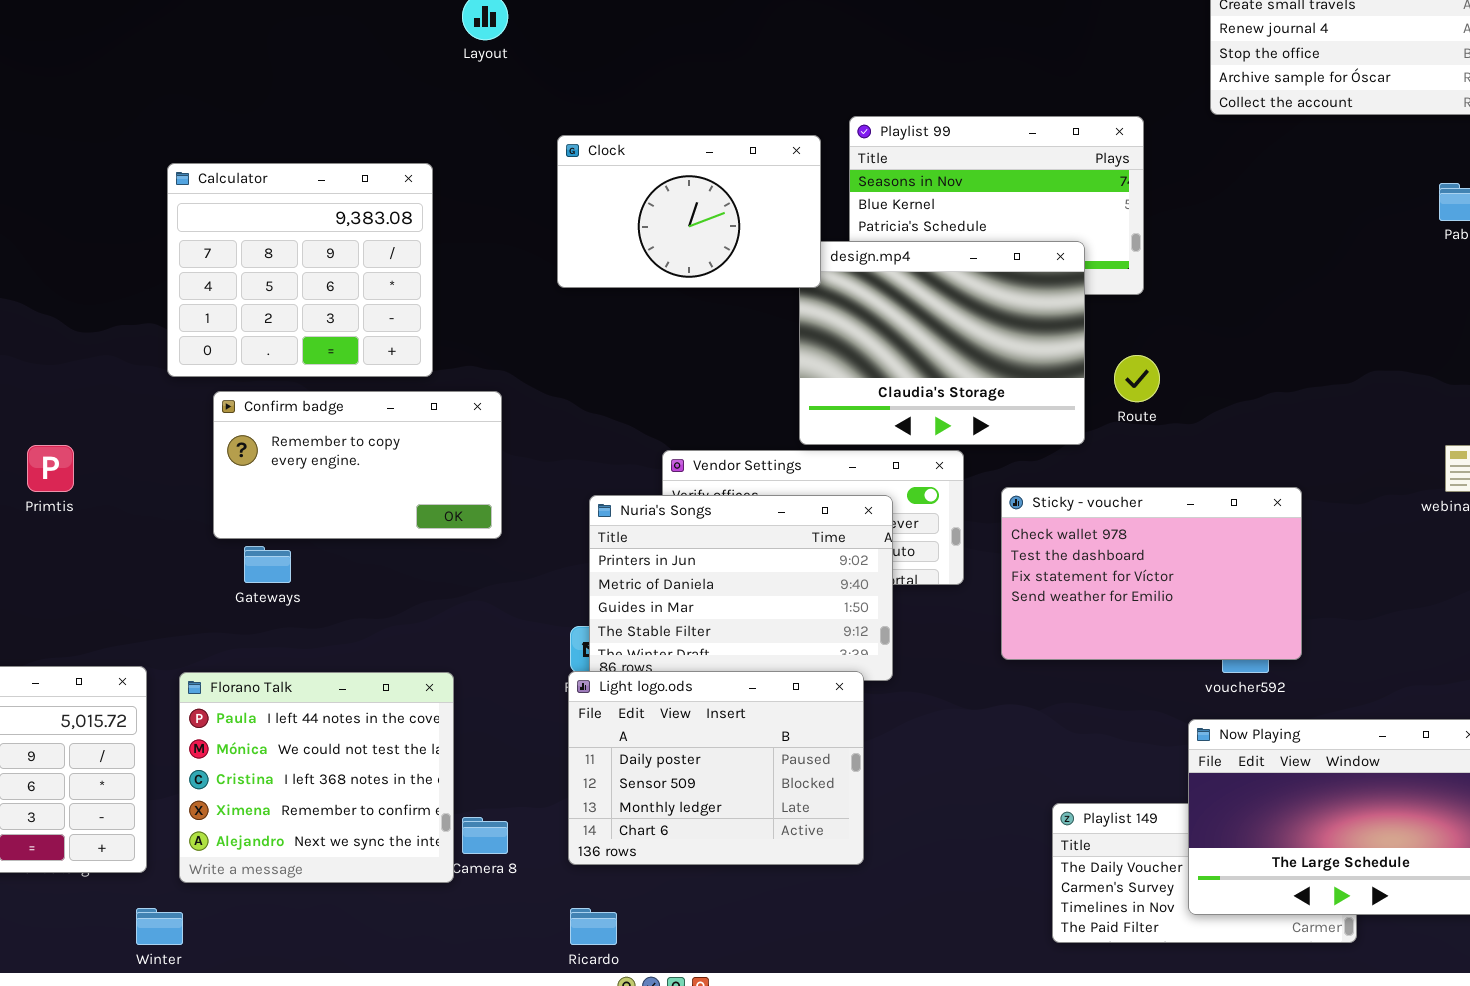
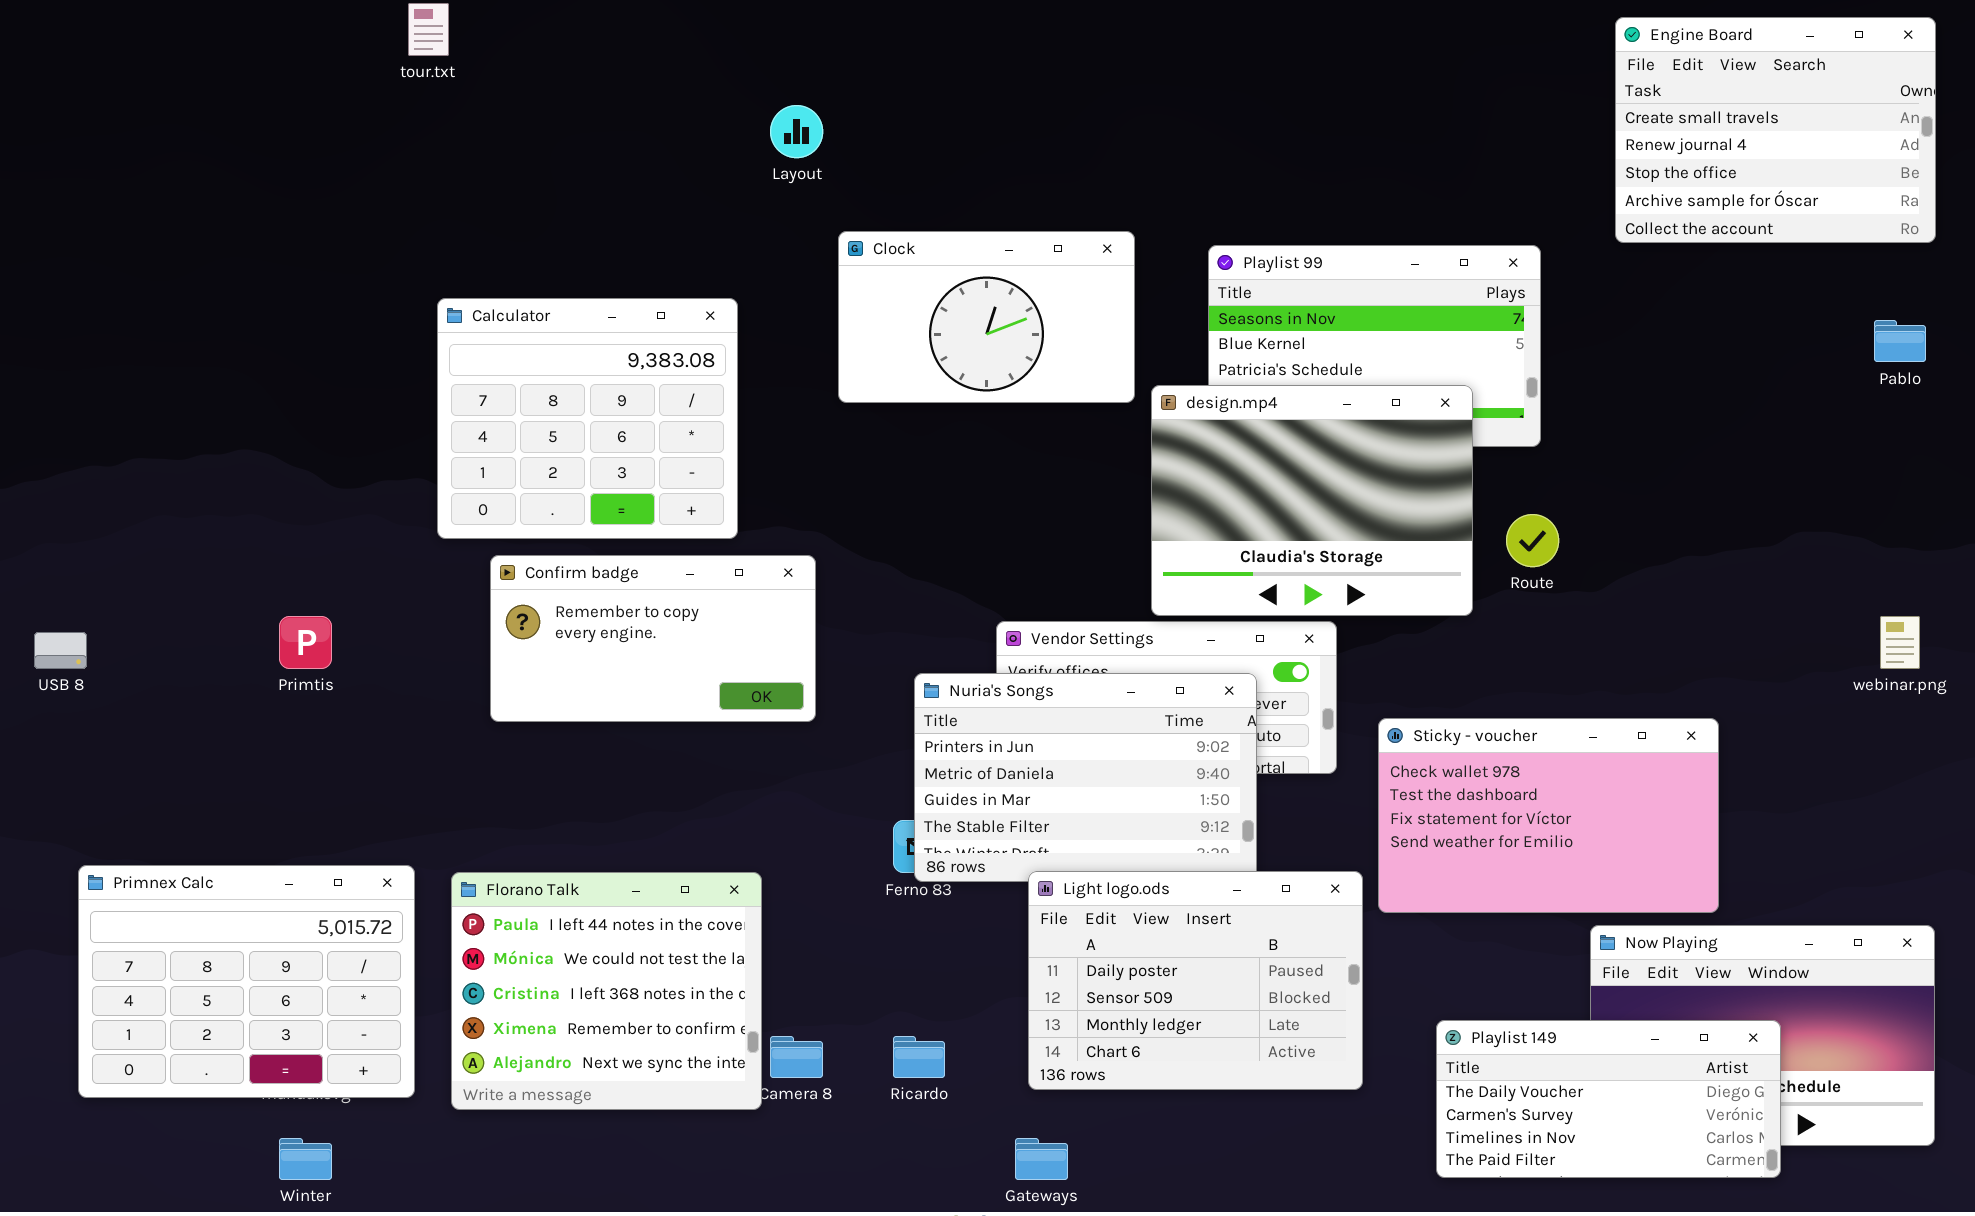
Clock: [557,135,821,288] -> [838,231,1135,403], moved
Sticky - voucher: [1001,487,1302,660] -> [1378,718,1719,913], moved
Gateways: [244,546,291,583] -> [1015,1138,1068,1180], moved
Light logo.ods: [568,671,864,865] -> [1028,871,1363,1090], moved
Playlist 149: [1052,803,1357,943] -> [1436,1020,1781,1178], raised
Winter: [136,908,183,945] -> [279,1138,332,1180], moved
Ricardo: [570,908,617,945] -> [893,1036,945,1078], moved

